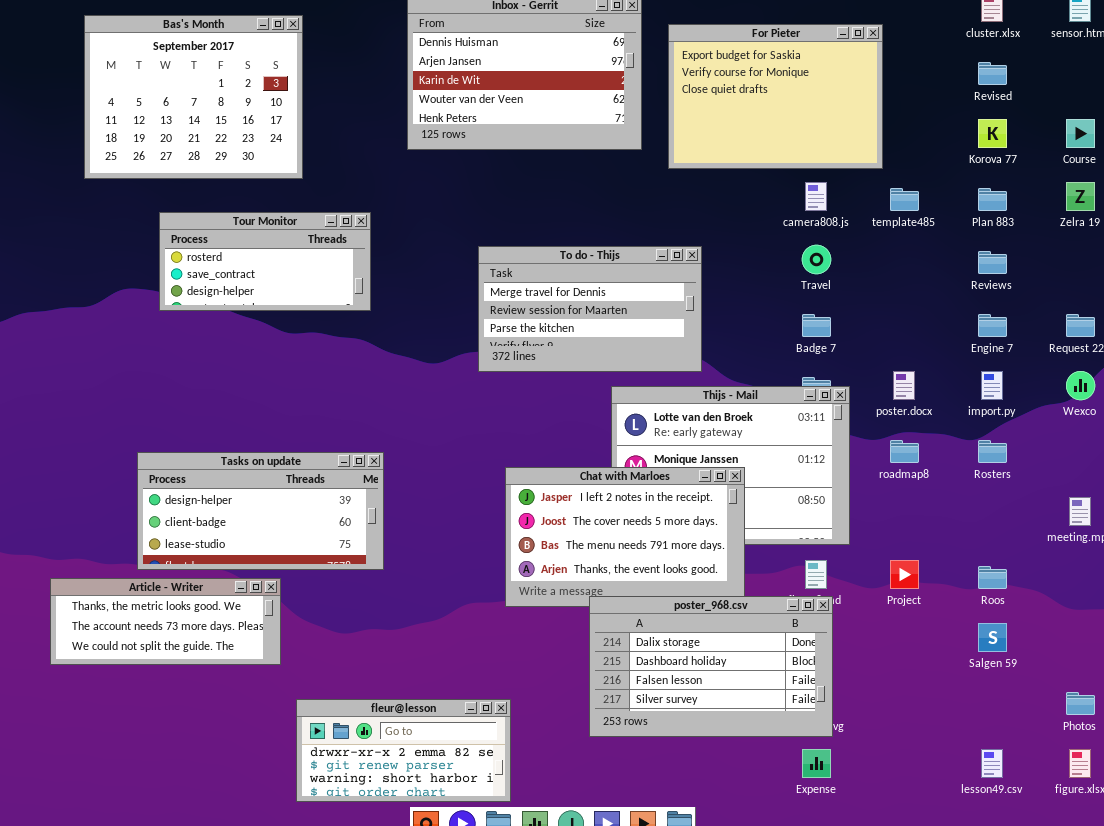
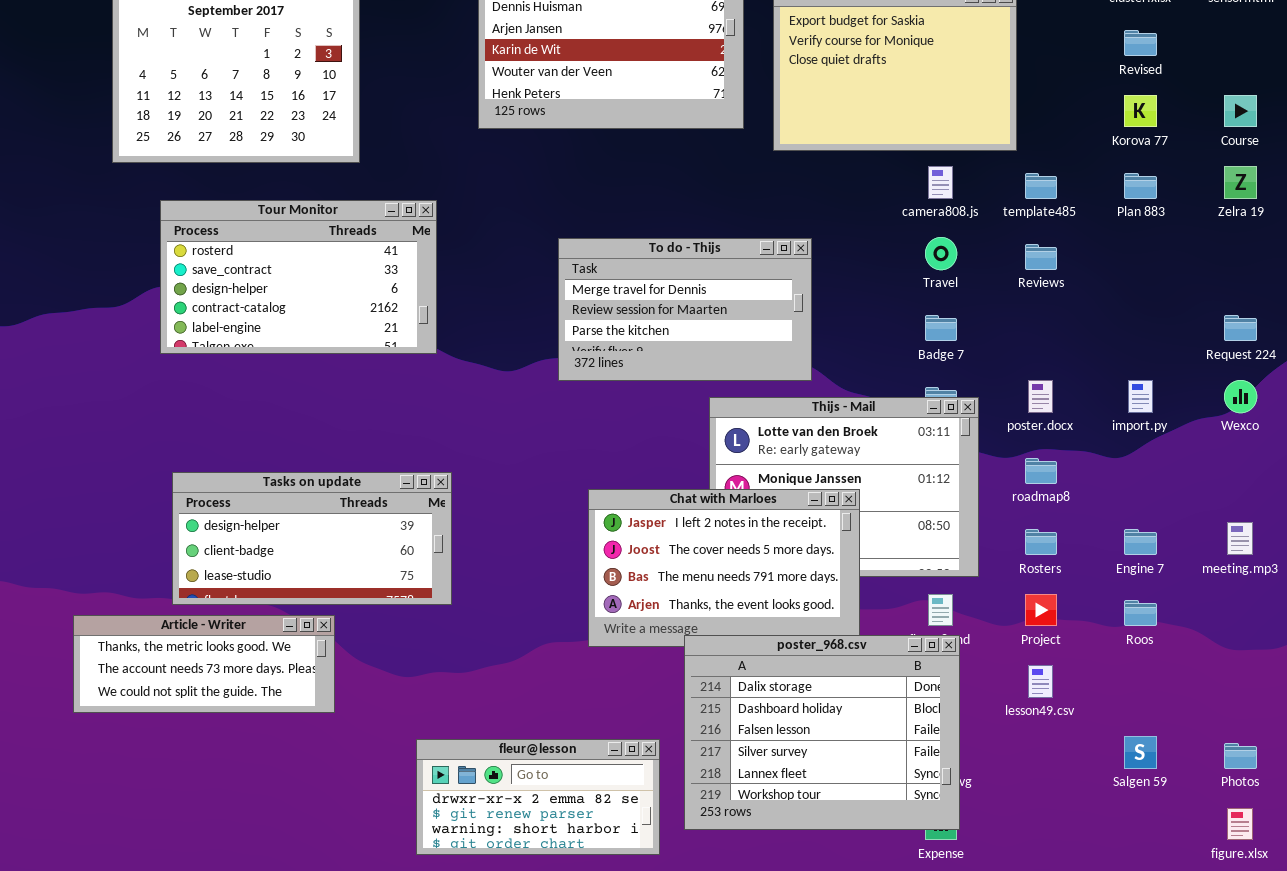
Tour Monitor: [159,212,371,311] -> [160,200,437,354], resized
Reviews: [978,251,1007,274] -> [1025,244,1057,270], moved
Engine 7: [978,314,1007,337] -> [1124,529,1157,555], moved
Rosters: [978,440,1007,463] -> [1025,529,1057,555], moved
poster_968.csv: [589,596,833,737] -> [684,635,960,830], resized
Salgen 59: [978,623,1007,652] -> [1124,736,1157,769], moved
fleur@lesson: [296,699,511,802] -> [416,739,660,855], moved
lesson49.csv: [981,749,1003,778] -> [1028,665,1053,698], moved

